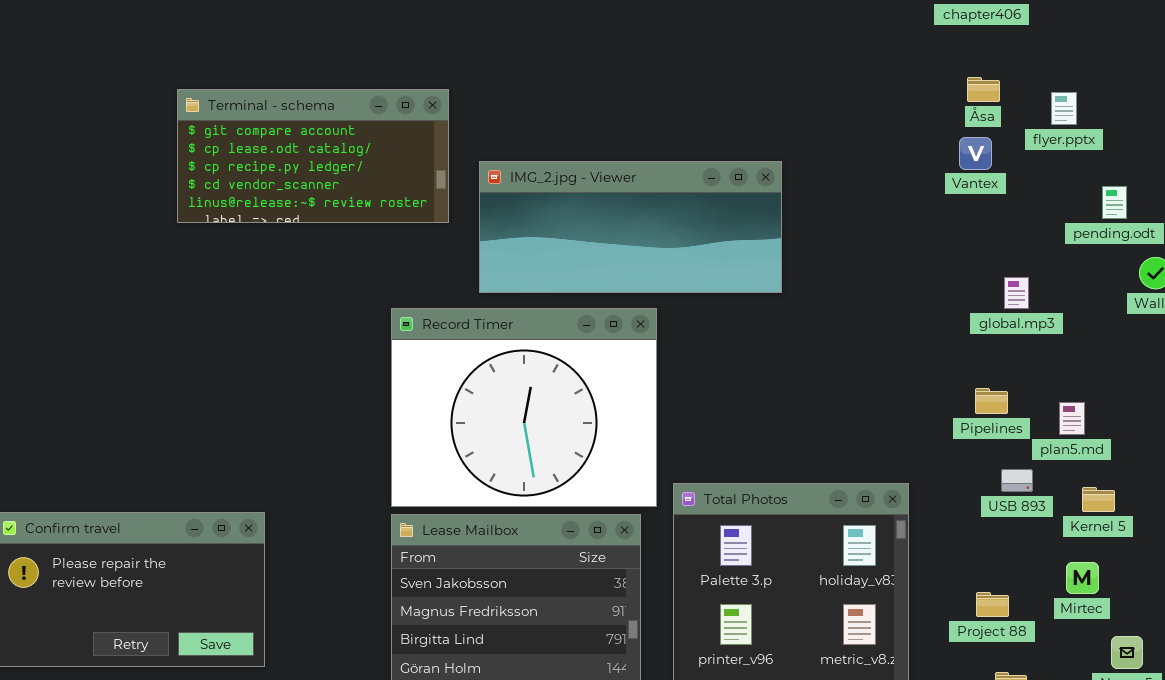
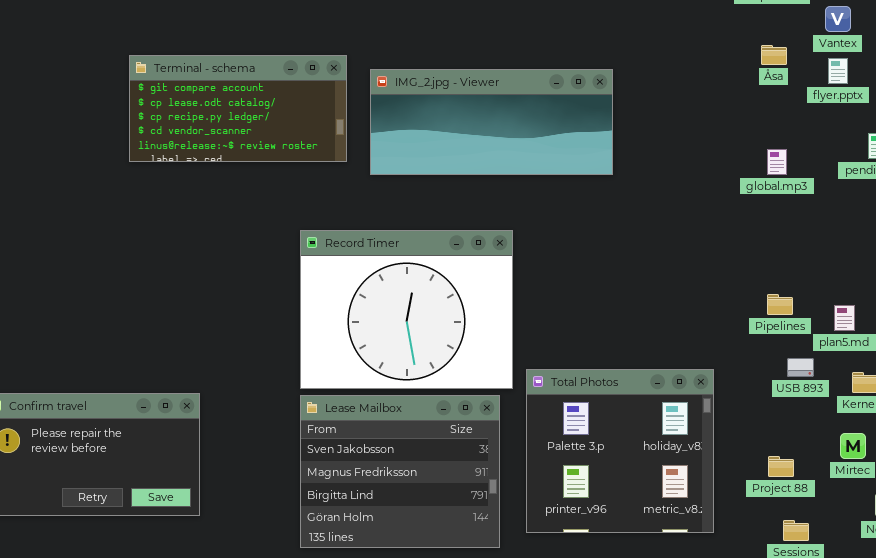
Vantex: [959,137,992,170] -> [825,6,851,32], moved
IMG_2.jpg - Viewer: [479,161,782,293] -> [370,69,613,175], moved
global.mp3: [1004,277,1029,309] -> [767,149,787,175], moved

